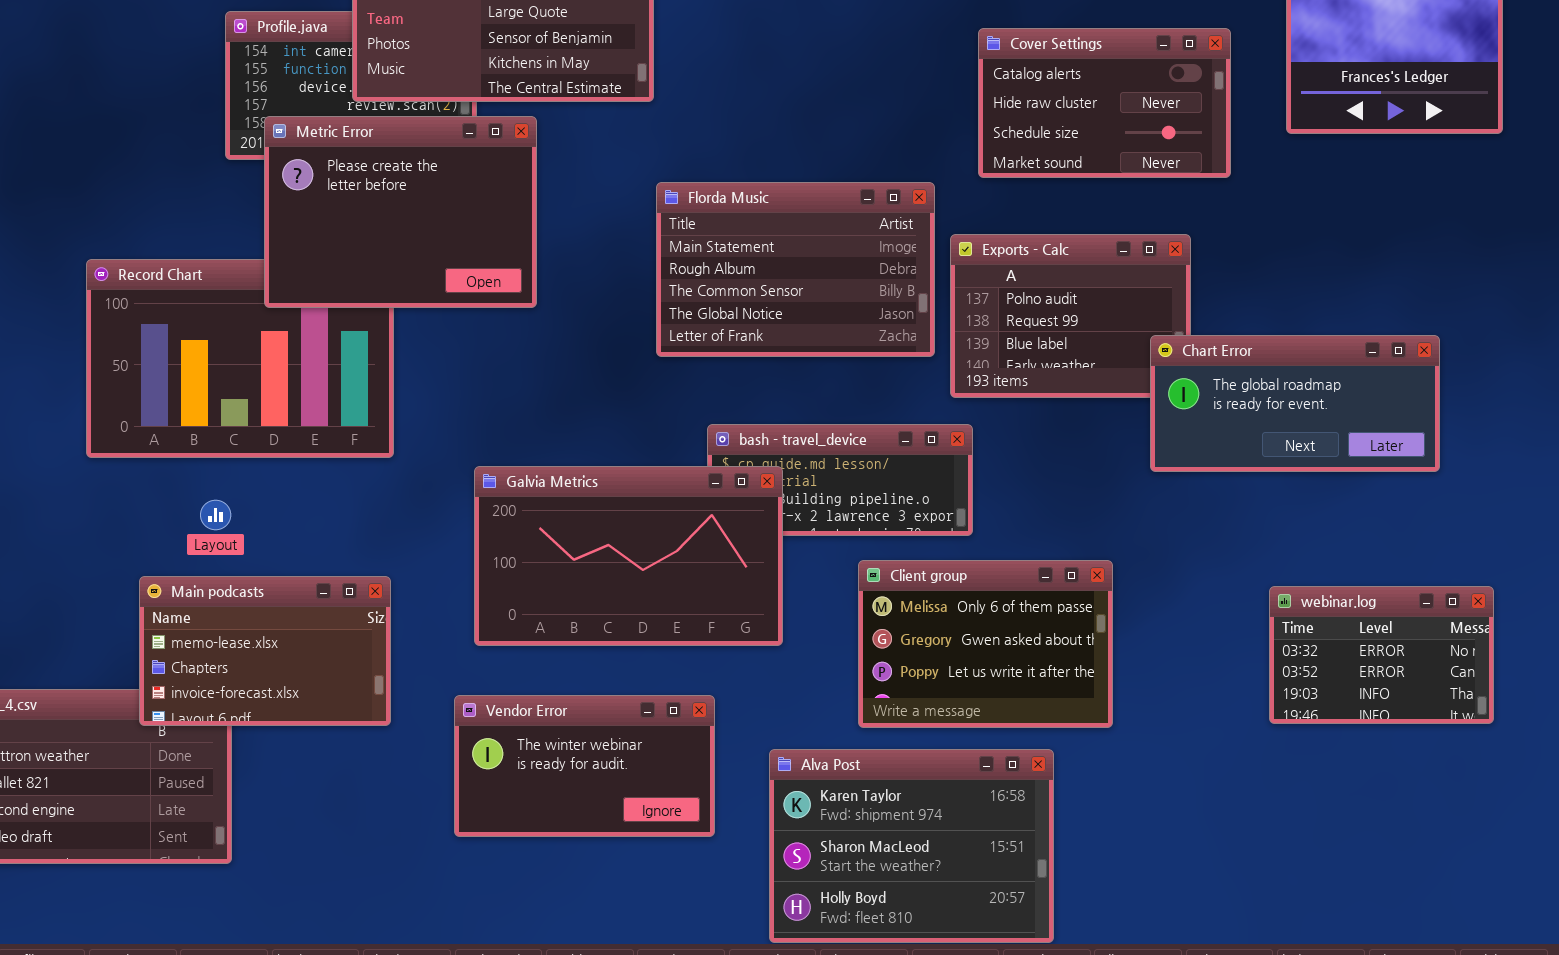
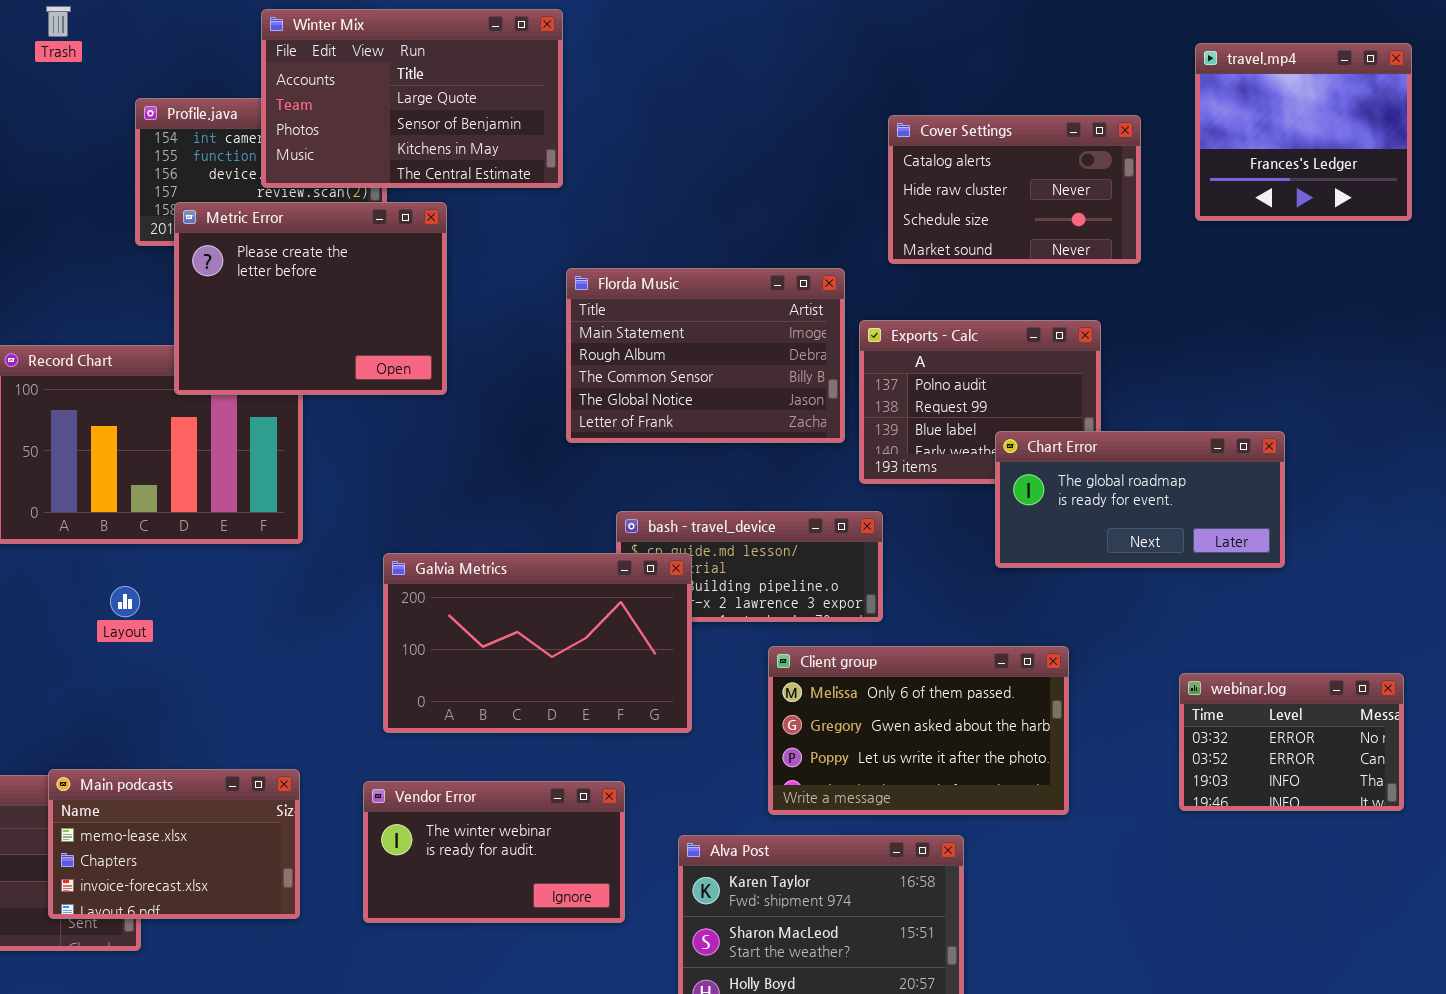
Chart Error: [1150,335,1440,472] -> [995,431,1285,568], moved
Client group: [858,560,1113,728] -> [768,646,1069,815], resized
Main podcasts: [139,576,391,726] -> [48,769,300,919], moved

